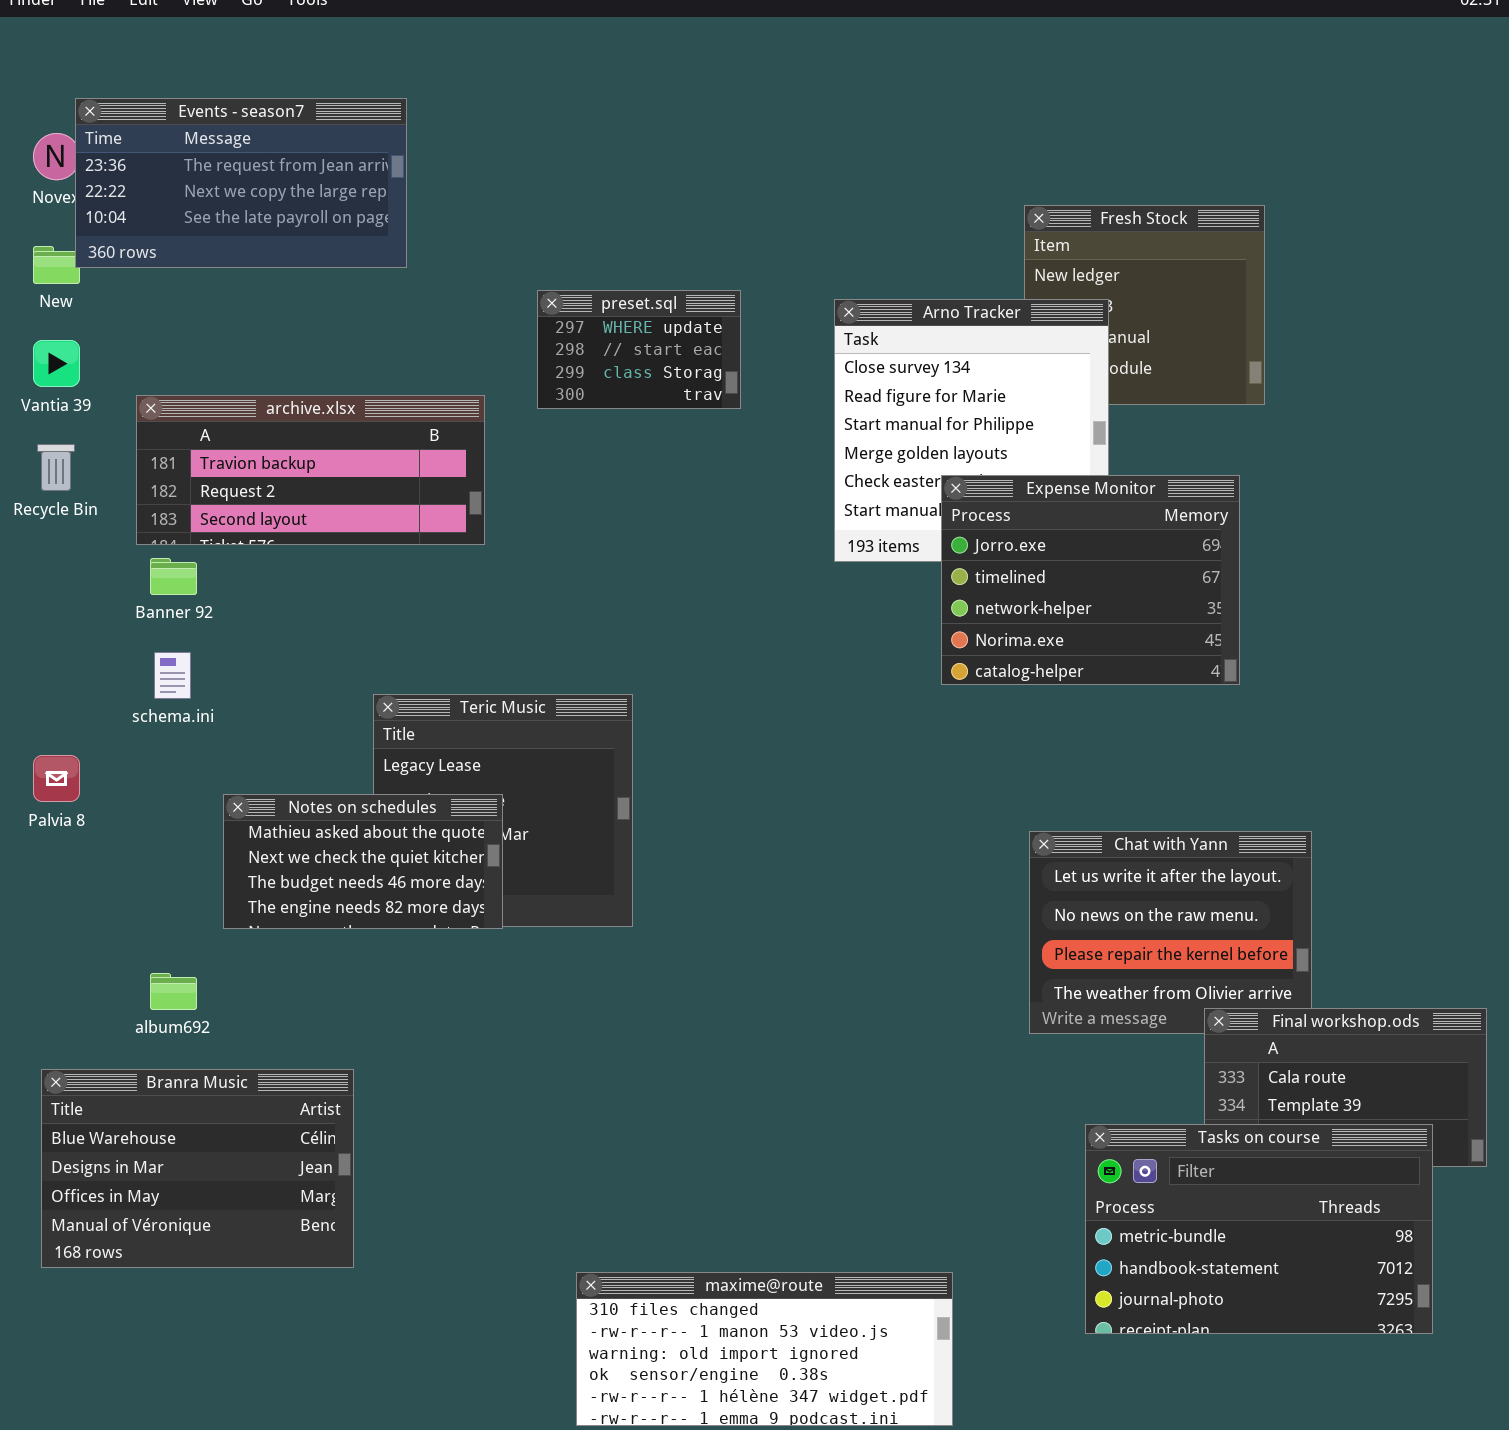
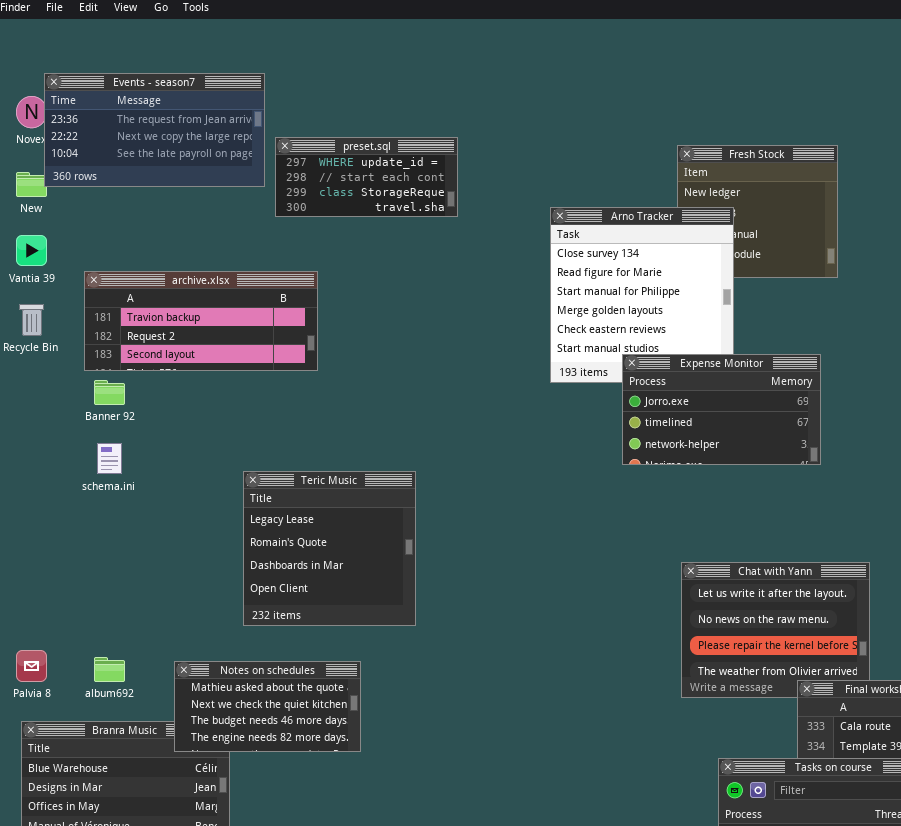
preset.sql: [537,290,741,409] -> [275,137,458,217], moved, resized
Expense Monitor: [941,475,1240,685] -> [622,354,821,465], resized
Palvia 8: [33,755,80,802] -> [16,650,47,682], moved
Notes on schedules: [223,794,503,929] -> [174,661,361,752], moved

